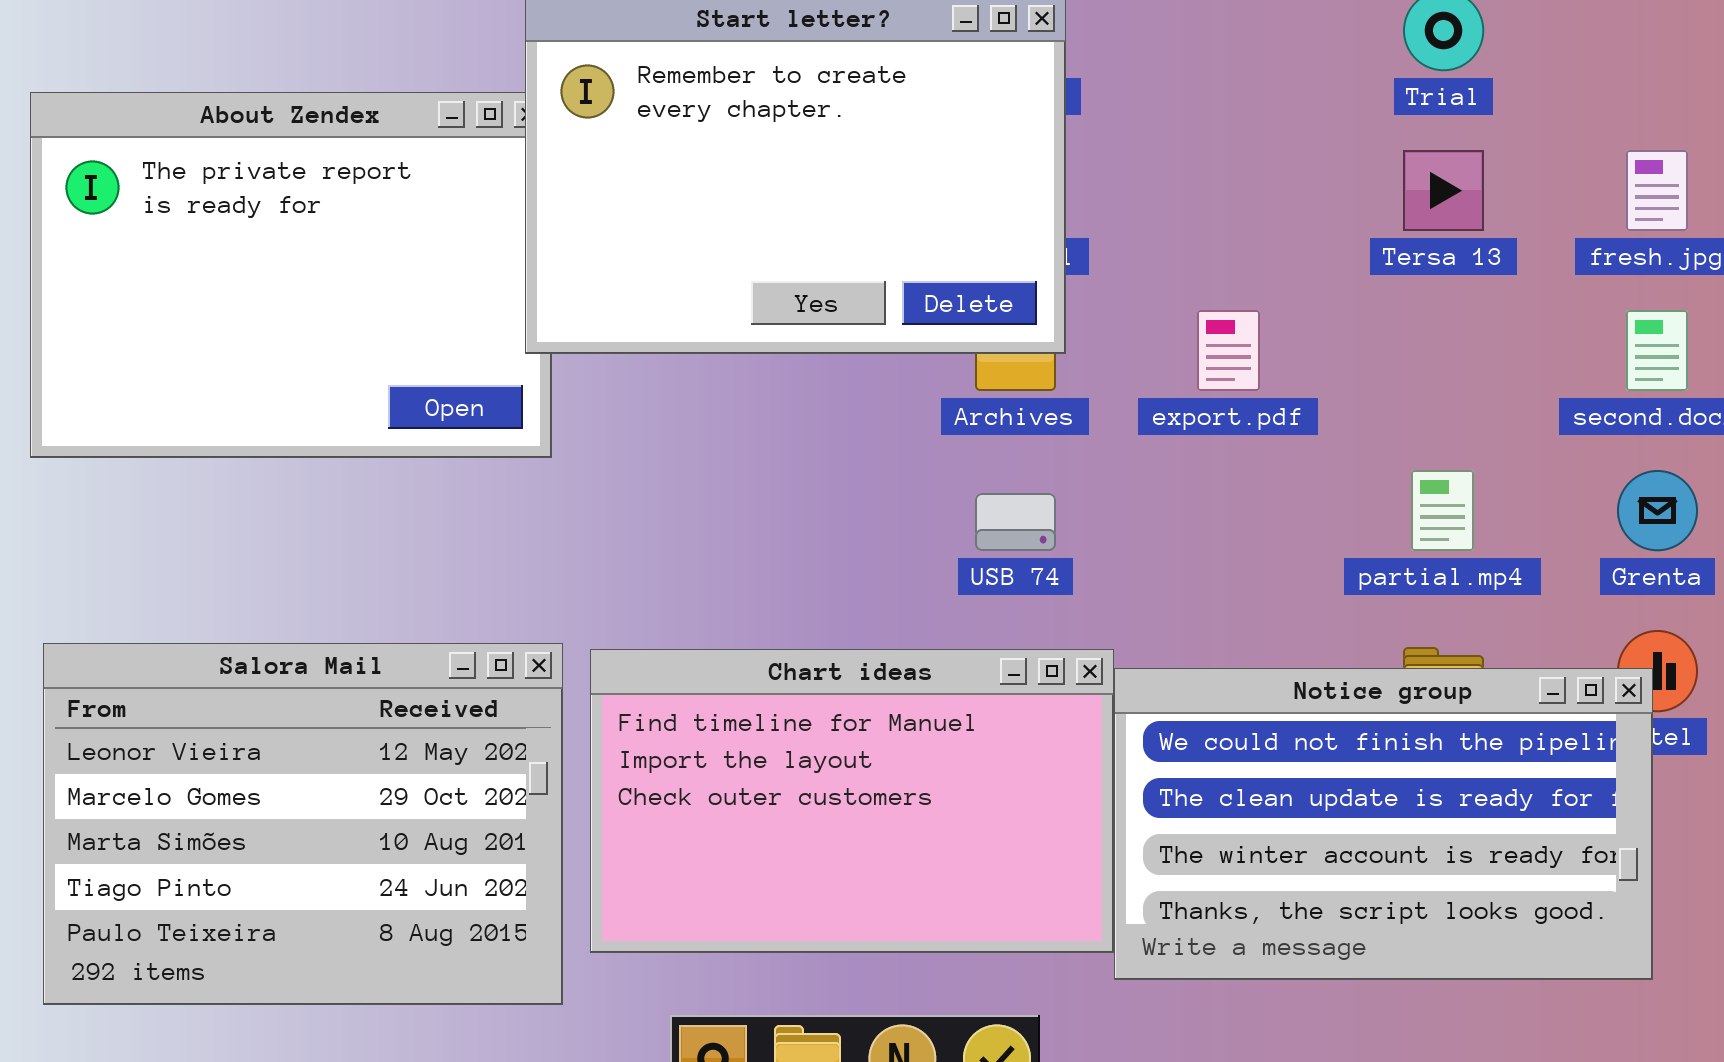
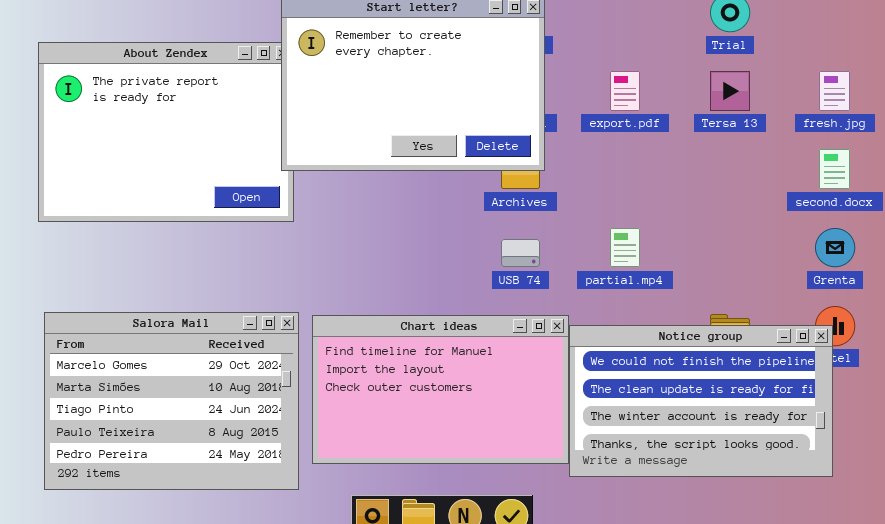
export.pdf: [1197,310,1260,391] -> [610,71,640,111], moved
partial.mp4: [1411,470,1474,551] -> [610,228,640,267], moved
Salora Mail: [43,643,563,1005] -> [44,312,299,490], scrolled down 1 row

